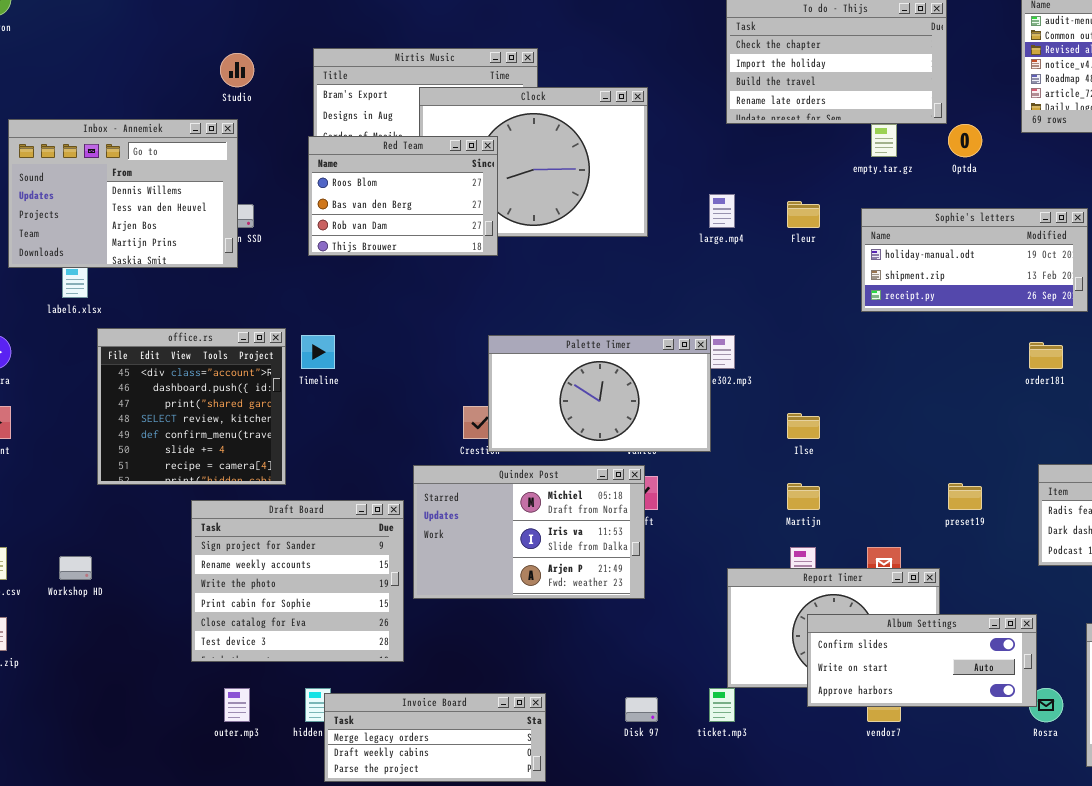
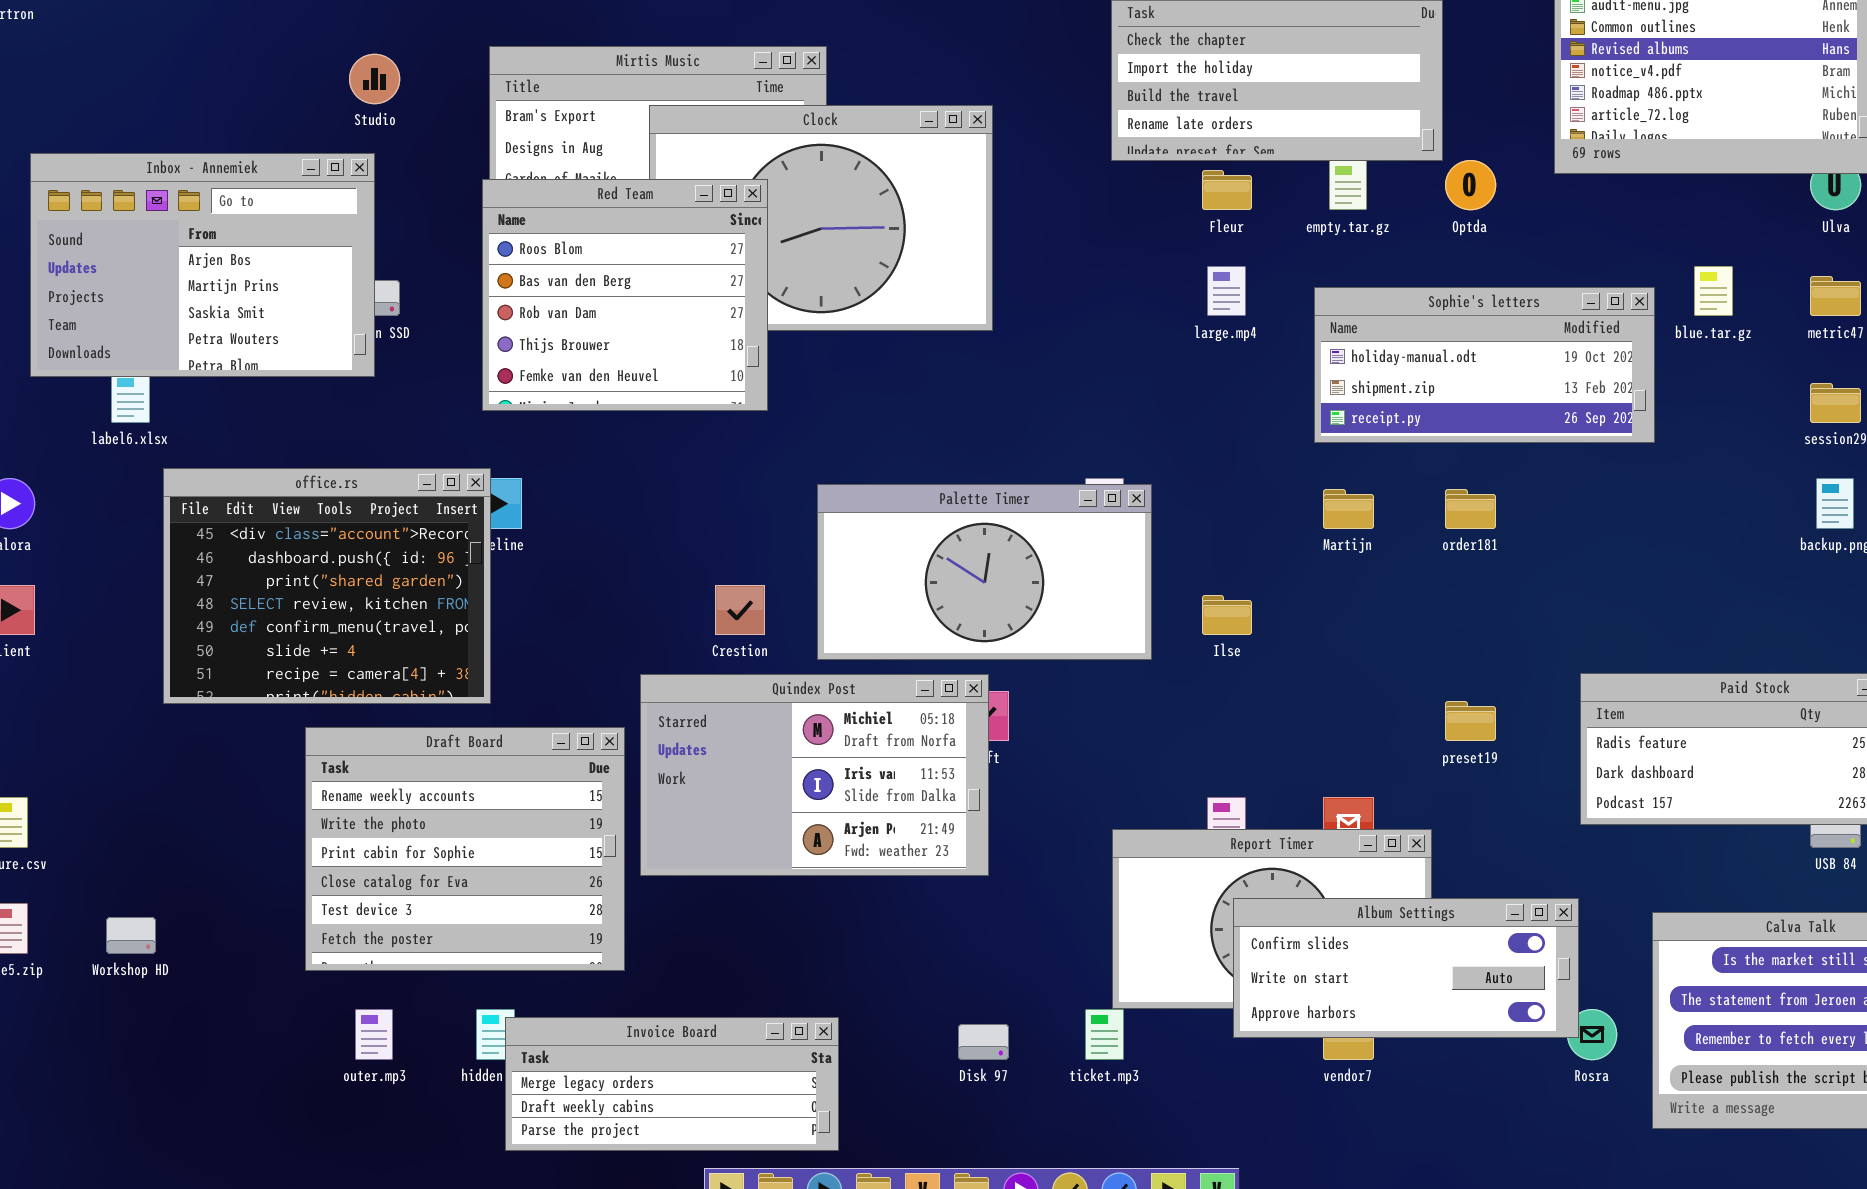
Inbox - Annemiek: [8,119,238,268] -> [30,153,375,377], scrolled down 2 rows
Red Team: [308,136,498,256] -> [482,179,768,411], resized
large.mp4: [709,194,735,228] -> [1207,266,1246,316], moved
Fleur: [787,201,820,228] -> [1202,170,1252,210], moved
office.rs: [97,328,286,485] -> [163,468,491,704], resized
Palette Timer: [488,335,711,452] -> [817,484,1152,660], moved
order181: [1029,342,1063,369] -> [1445,489,1496,529], moved
Martijn: [787,483,820,510] -> [1323,489,1374,529], moved
Draft Board: [191,500,404,662] -> [305,727,625,971], scrolled down 1 row
Workshop HD: [59,556,92,580] -> [106,917,156,954], moved

